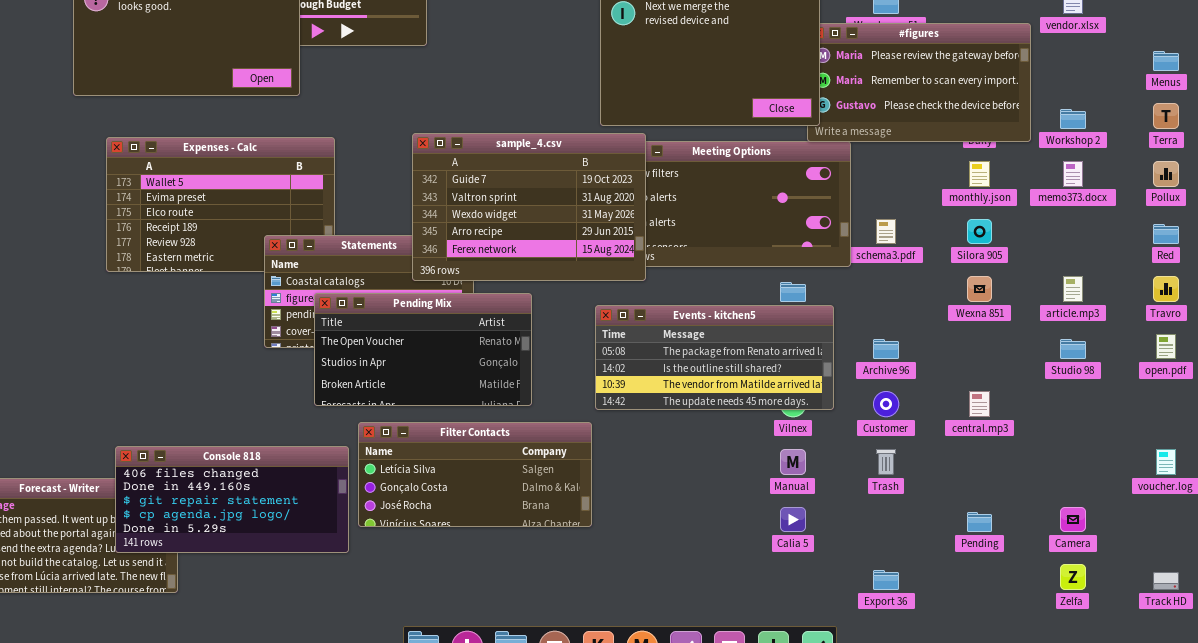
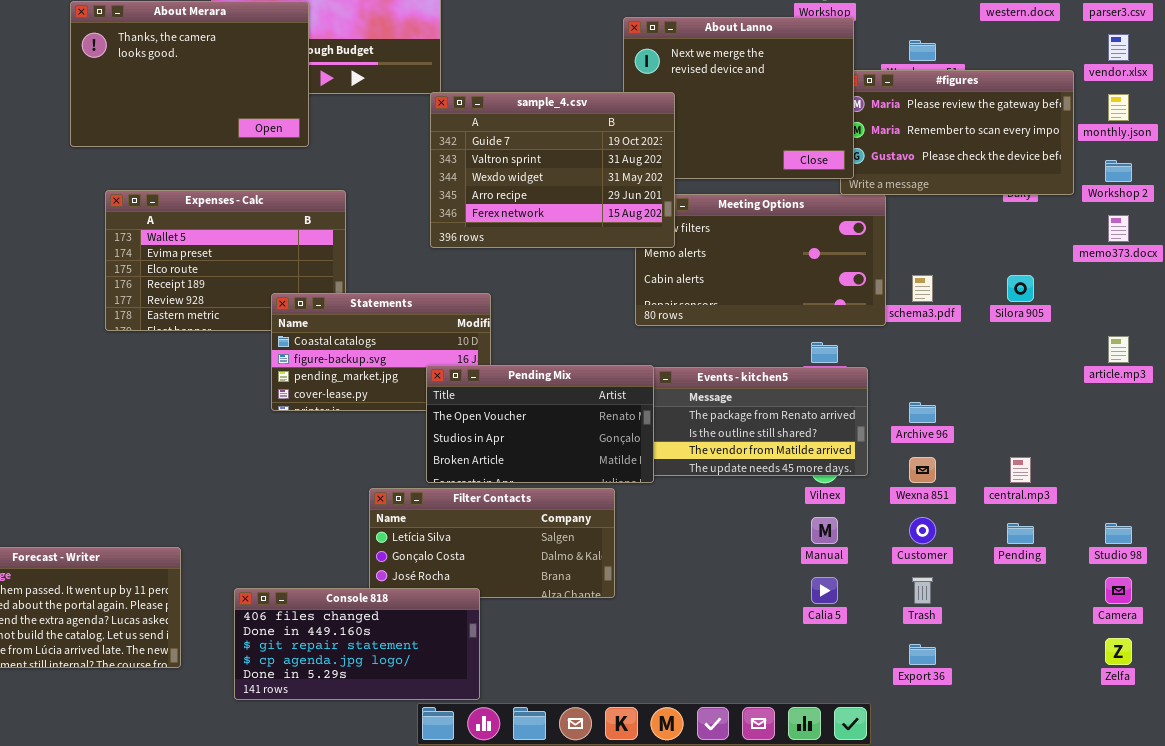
sample_4.csv: [412,133,646,281] -> [430,92,675,248], moved
monthly.json: [969,161,990,187] -> [1108,94,1129,121], moved
Wexna 851: [967,276,992,302] -> [909,457,936,483], moved
Pending Mix: [314,293,532,406] -> [426,365,654,483], moved
Studio 98: [1060,339,1086,359] -> [1105,523,1132,544], moved
Customer: [873,391,899,417] -> [909,517,936,544], moved
Console 818: [115,446,349,553] -> [234,588,480,700], moved
Trash: [876,449,896,475] -> [912,577,933,604], moved
Pending: [967,512,992,532] -> [1007,523,1034,544], moved

